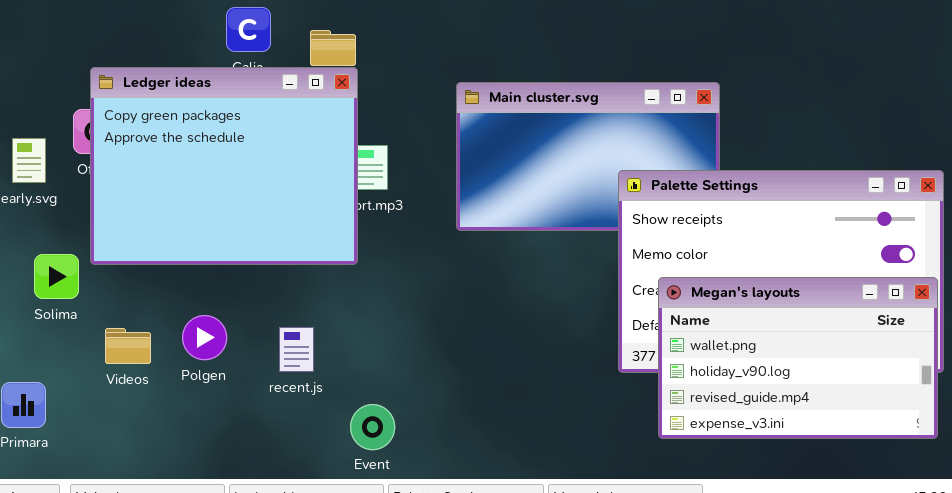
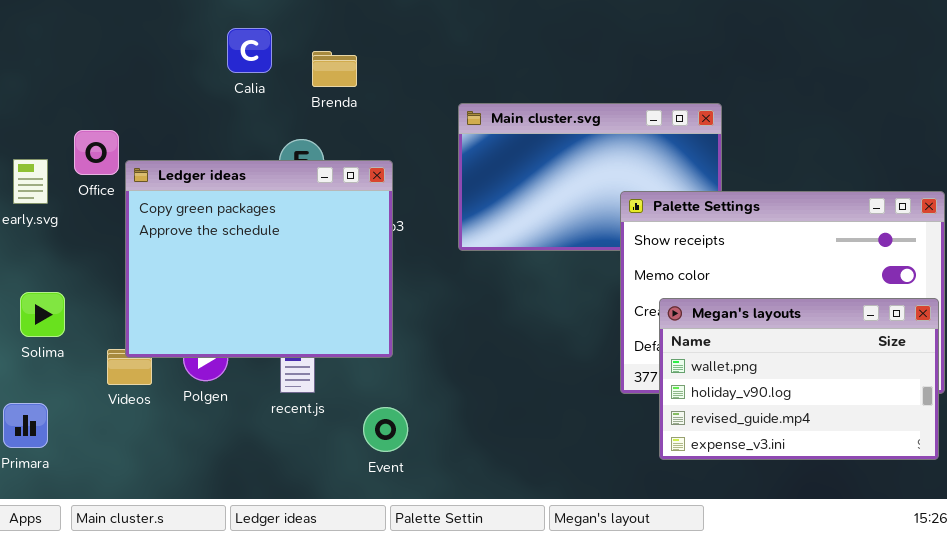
Ledger ideas: [90,67,358,265] -> [125,160,393,358], moved
Solima: [34,254,79,299] -> [20,292,65,337], moved
Event: [350,404,395,450] -> [363,407,408,452], moved

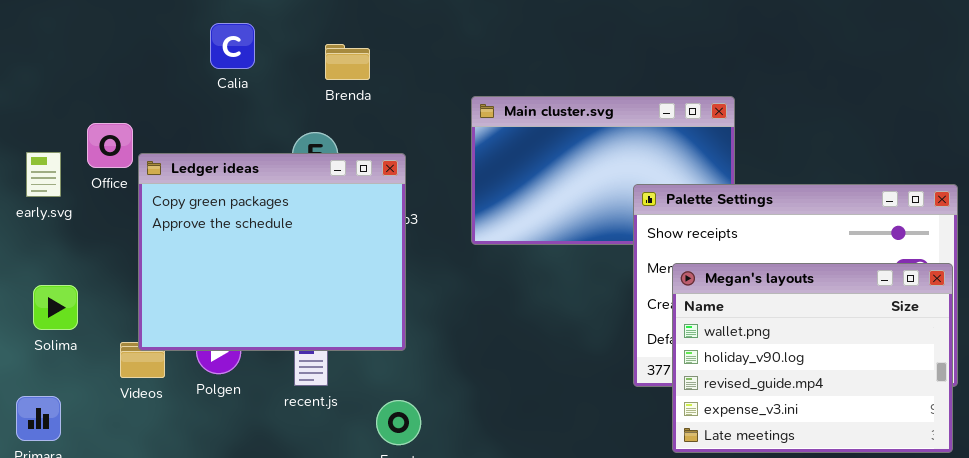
Calia: [227,28,272,73] -> [210,23,255,69], moved
Megan's layouts: [659,298,939,460] -> [672,263,953,453], resized

